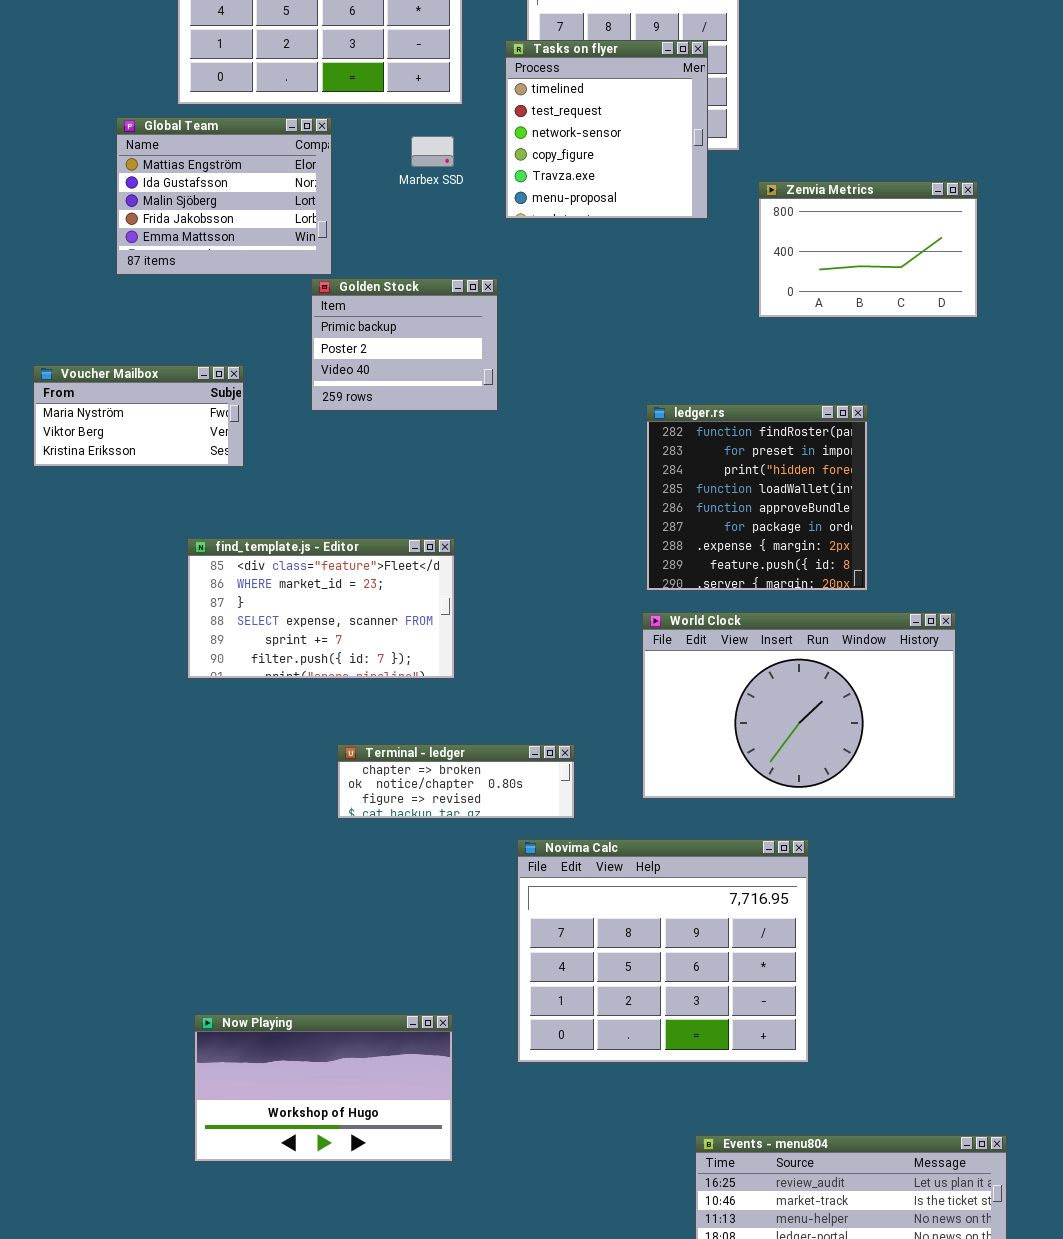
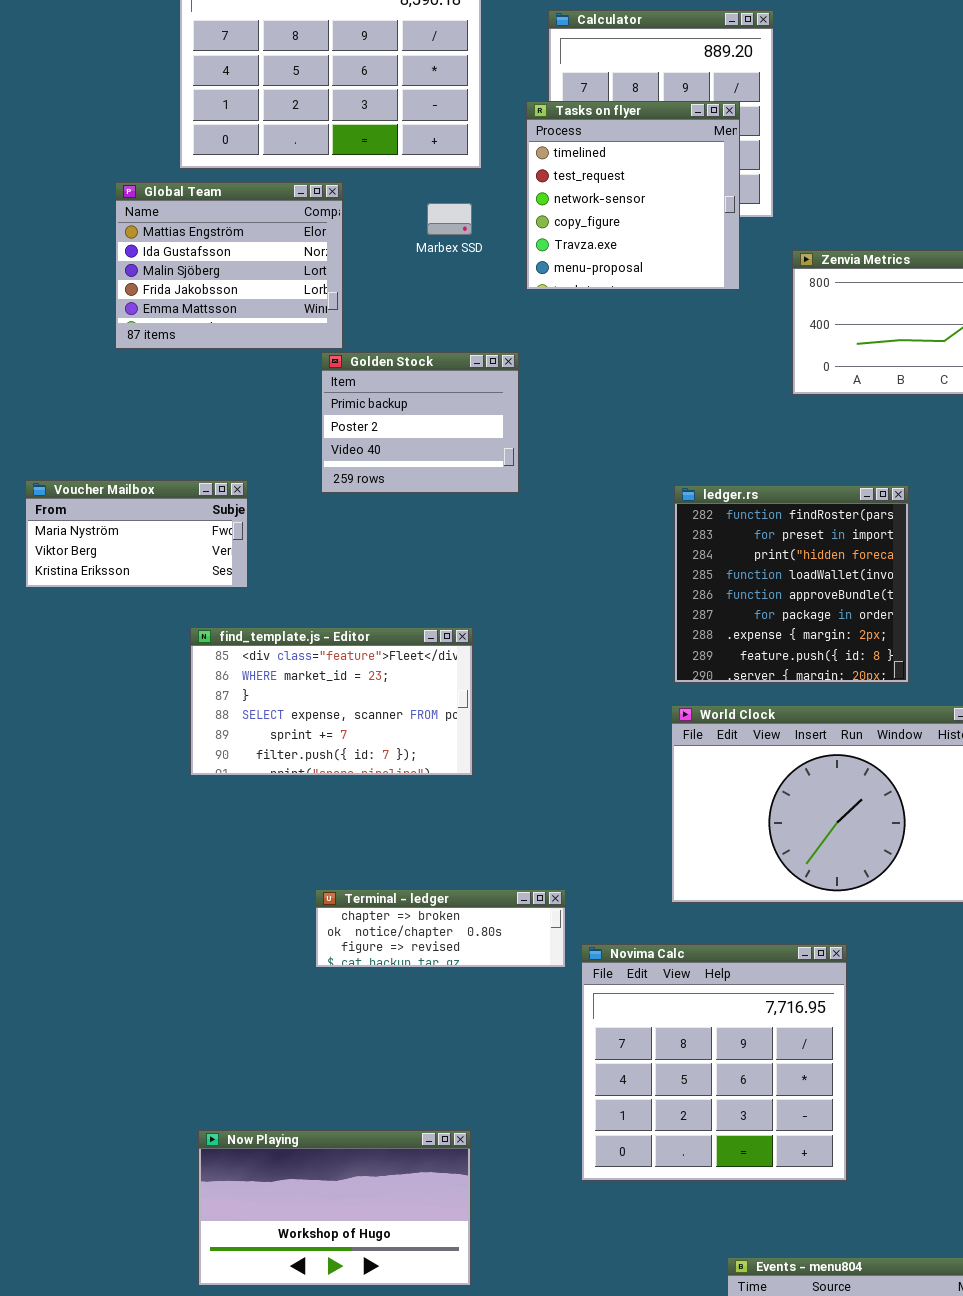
Voucher Mailbox: [33,365,244,467] -> [25,480,248,588], moved
Terminal - ledger: [337,744,575,819] -> [315,889,566,968], moved
Novima Calc: [517,839,809,1063] -> [581,944,847,1181], resized

